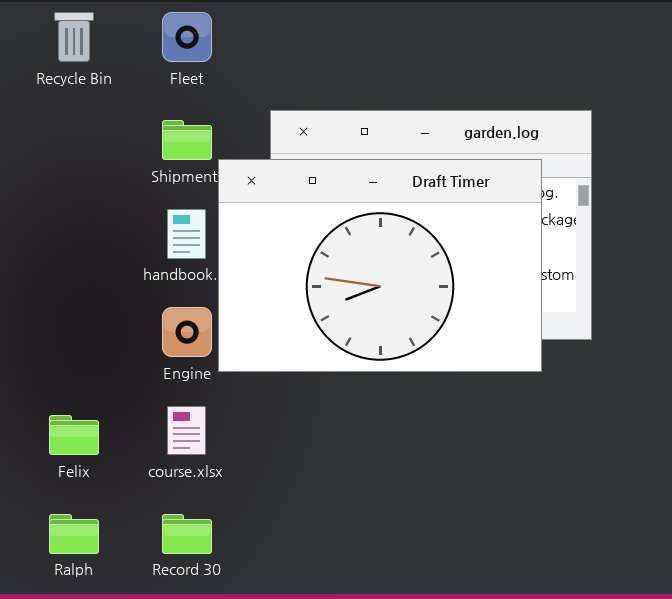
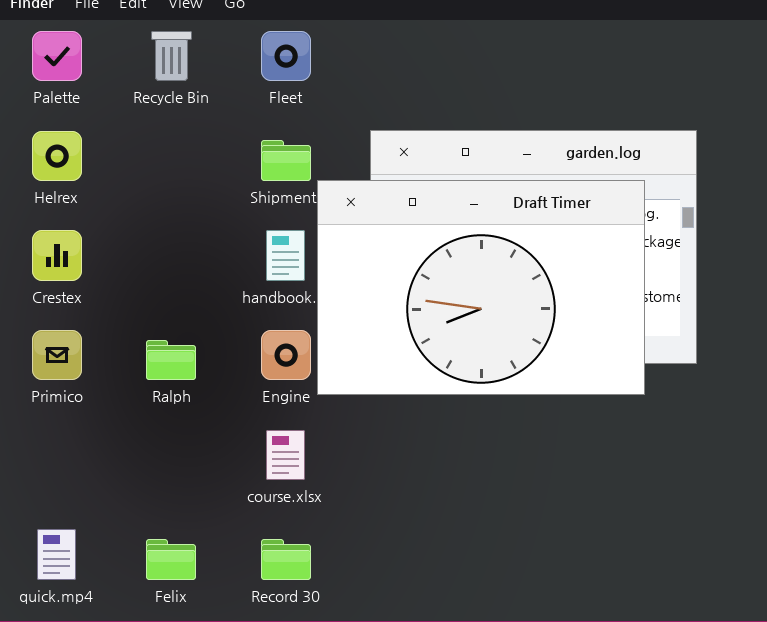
Felix: [49,415,99,455] -> [146,539,196,580], moved
Ralph: [49,514,99,554] -> [146,340,196,380], moved

